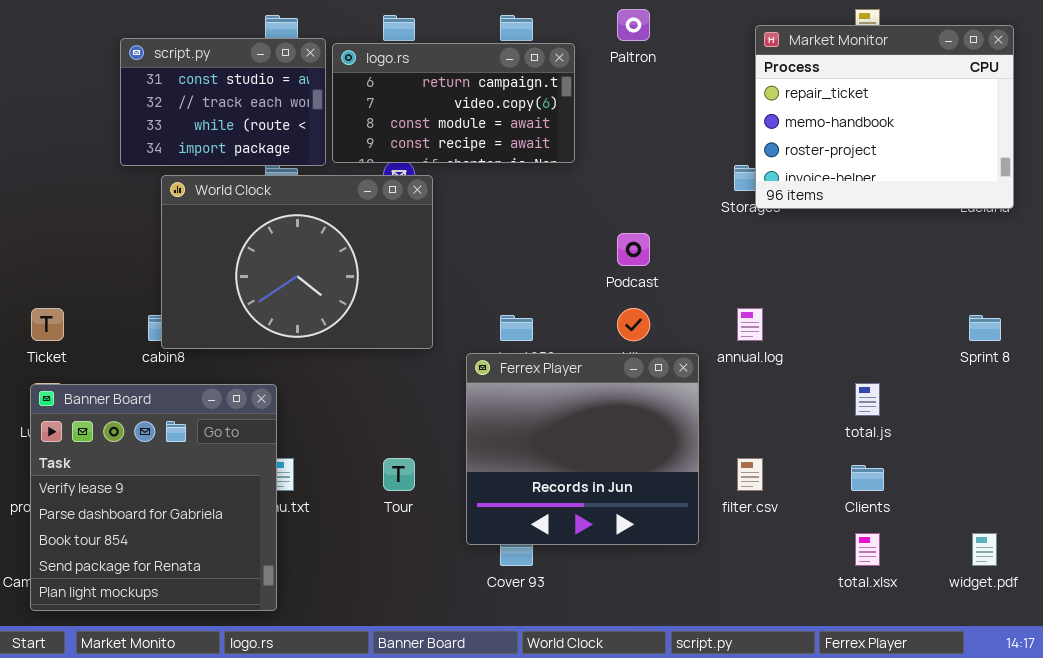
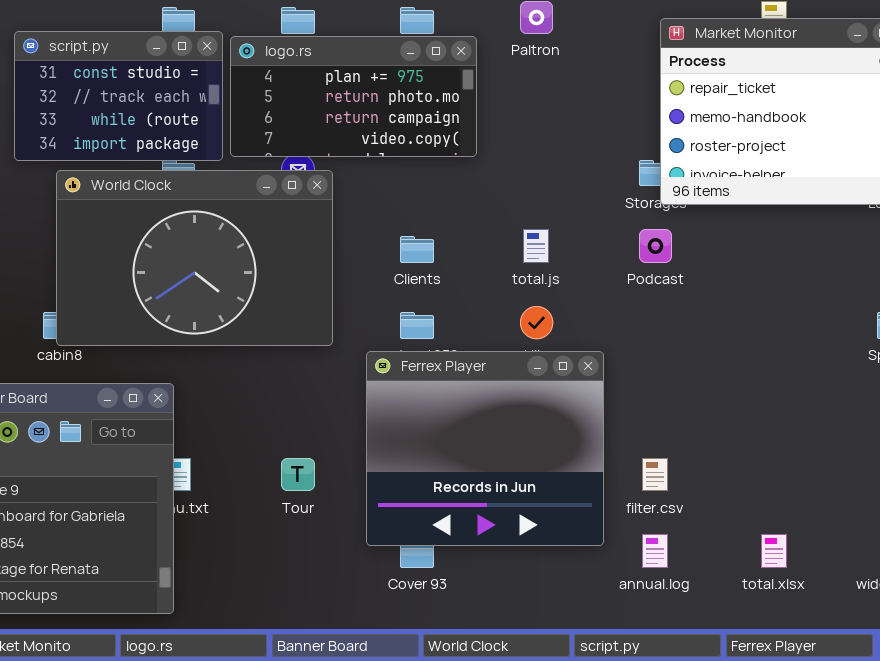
logo.rs: [332,43,575,163] -> [230,36,477,157], scrolled up 2 rows
Podcast: [617,233,650,266] -> [639,229,672,263], moved
annual.log: [737,308,763,341] -> [642,534,668,568], moved
total.js: [855,383,880,416] -> [523,229,549,263], moved
Clients: [851,465,884,491] -> [400,236,434,263], moved

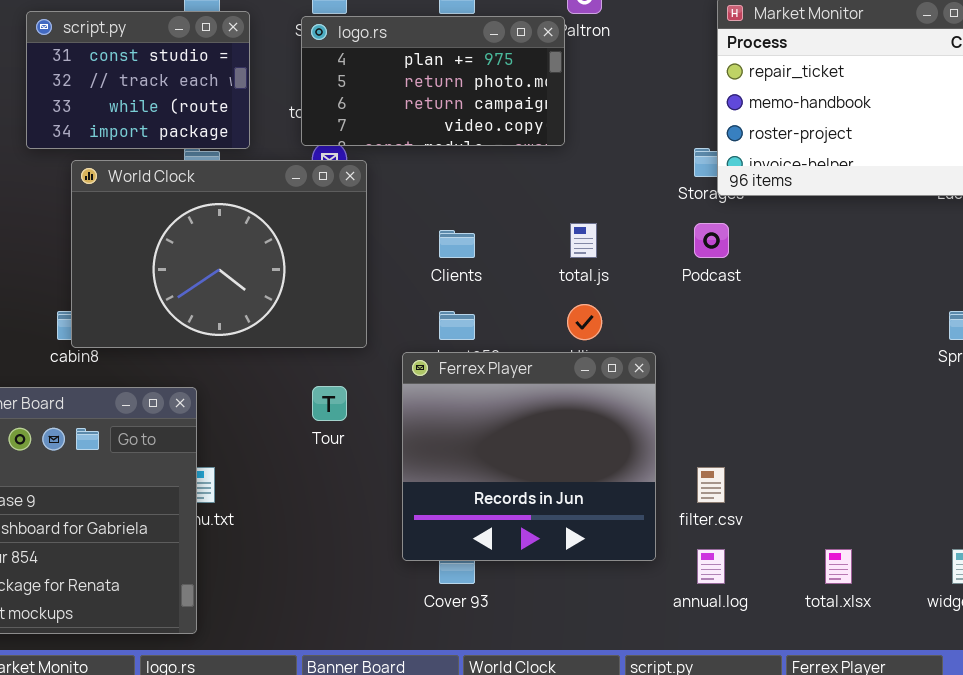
logo.rs: [230,36,477,157] -> [301,16,565,146], moved
Tour: [281,458,315,491] -> [312,386,347,421], moved

